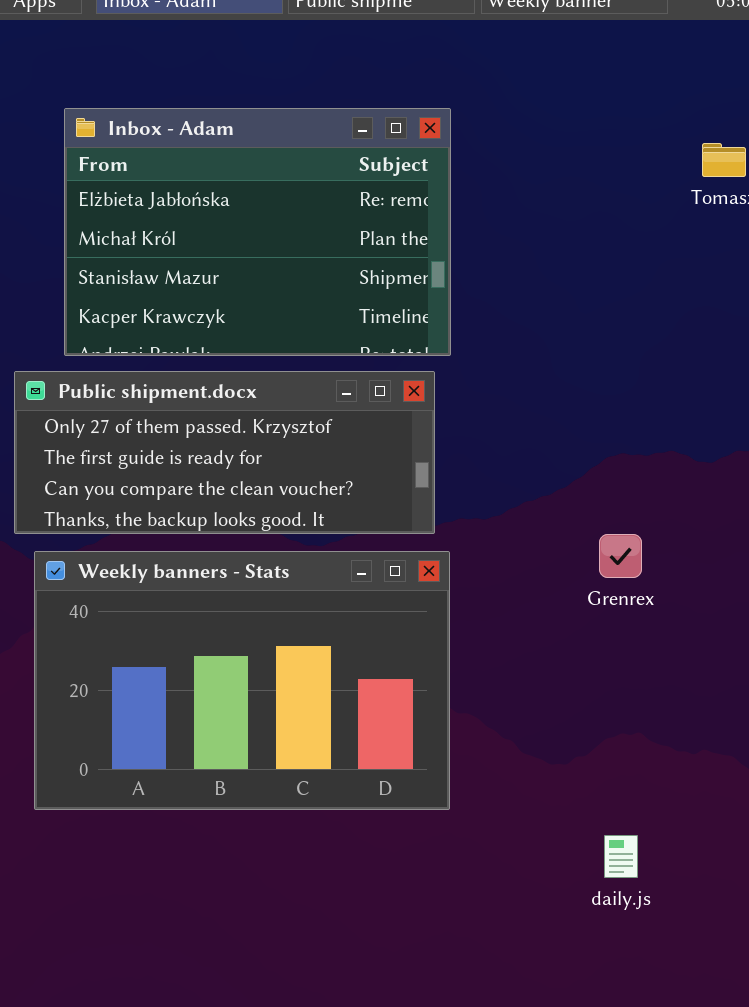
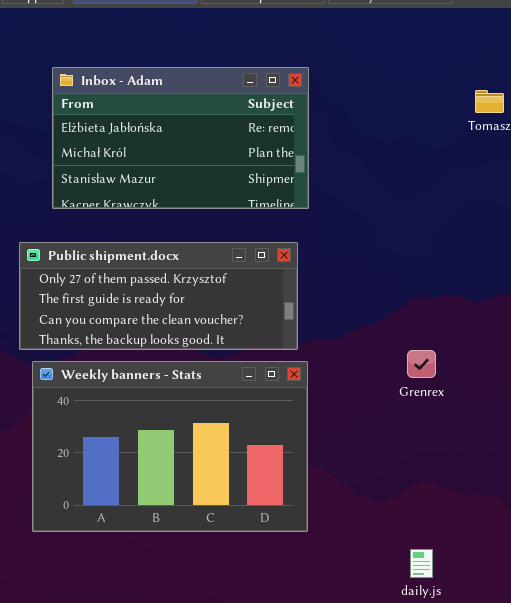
Inbox - Adam: [64,108,451,356] -> [52,67,309,209], resized

